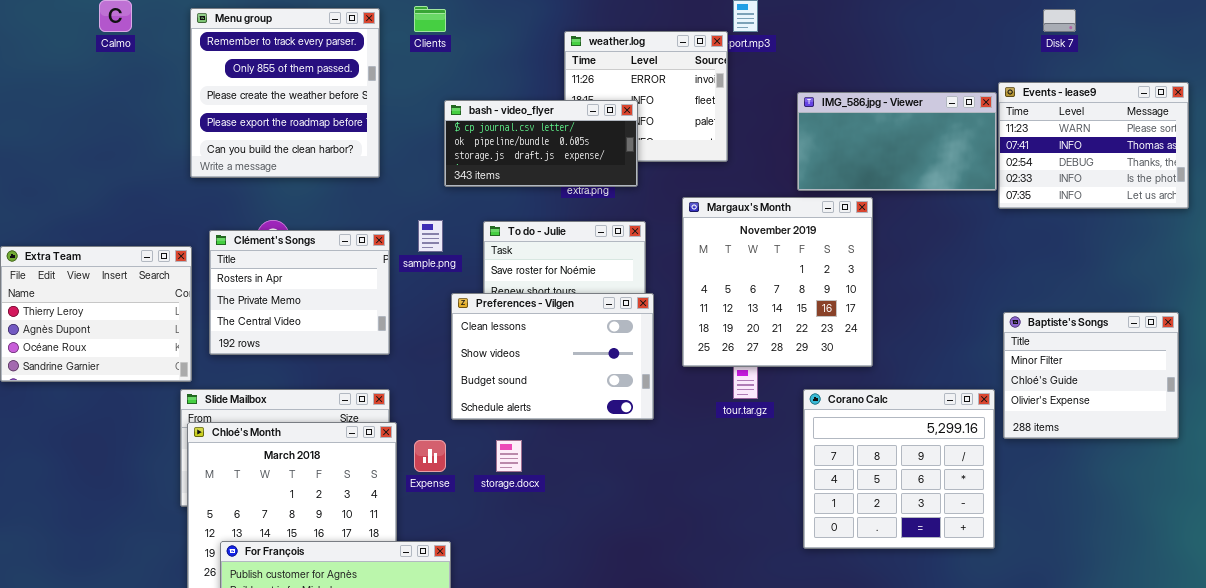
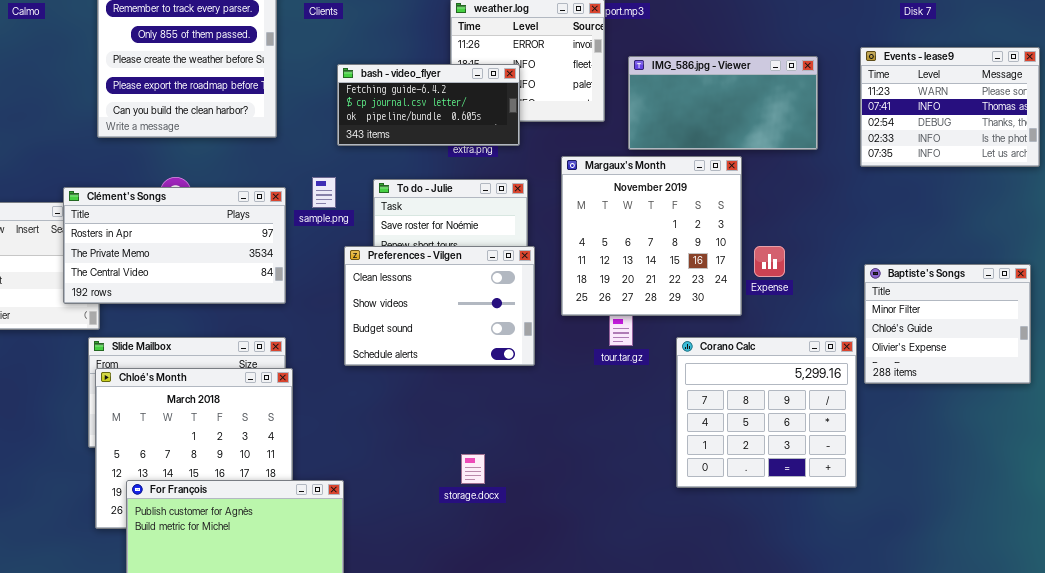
IMG_586.jpg - Viewer: [797,92,997,191] -> [628,56,818,150], moved
bash - video_flyer: [444,100,638,187] -> [337,64,520,146], scrolled up 1 row
Clément's Songs: [209,230,390,355] -> [63,187,286,304], resized
Expense: [414,440,446,472] -> [754,246,785,277], moved
storage.docx: [496,440,522,472] -> [461,454,485,484], moved

